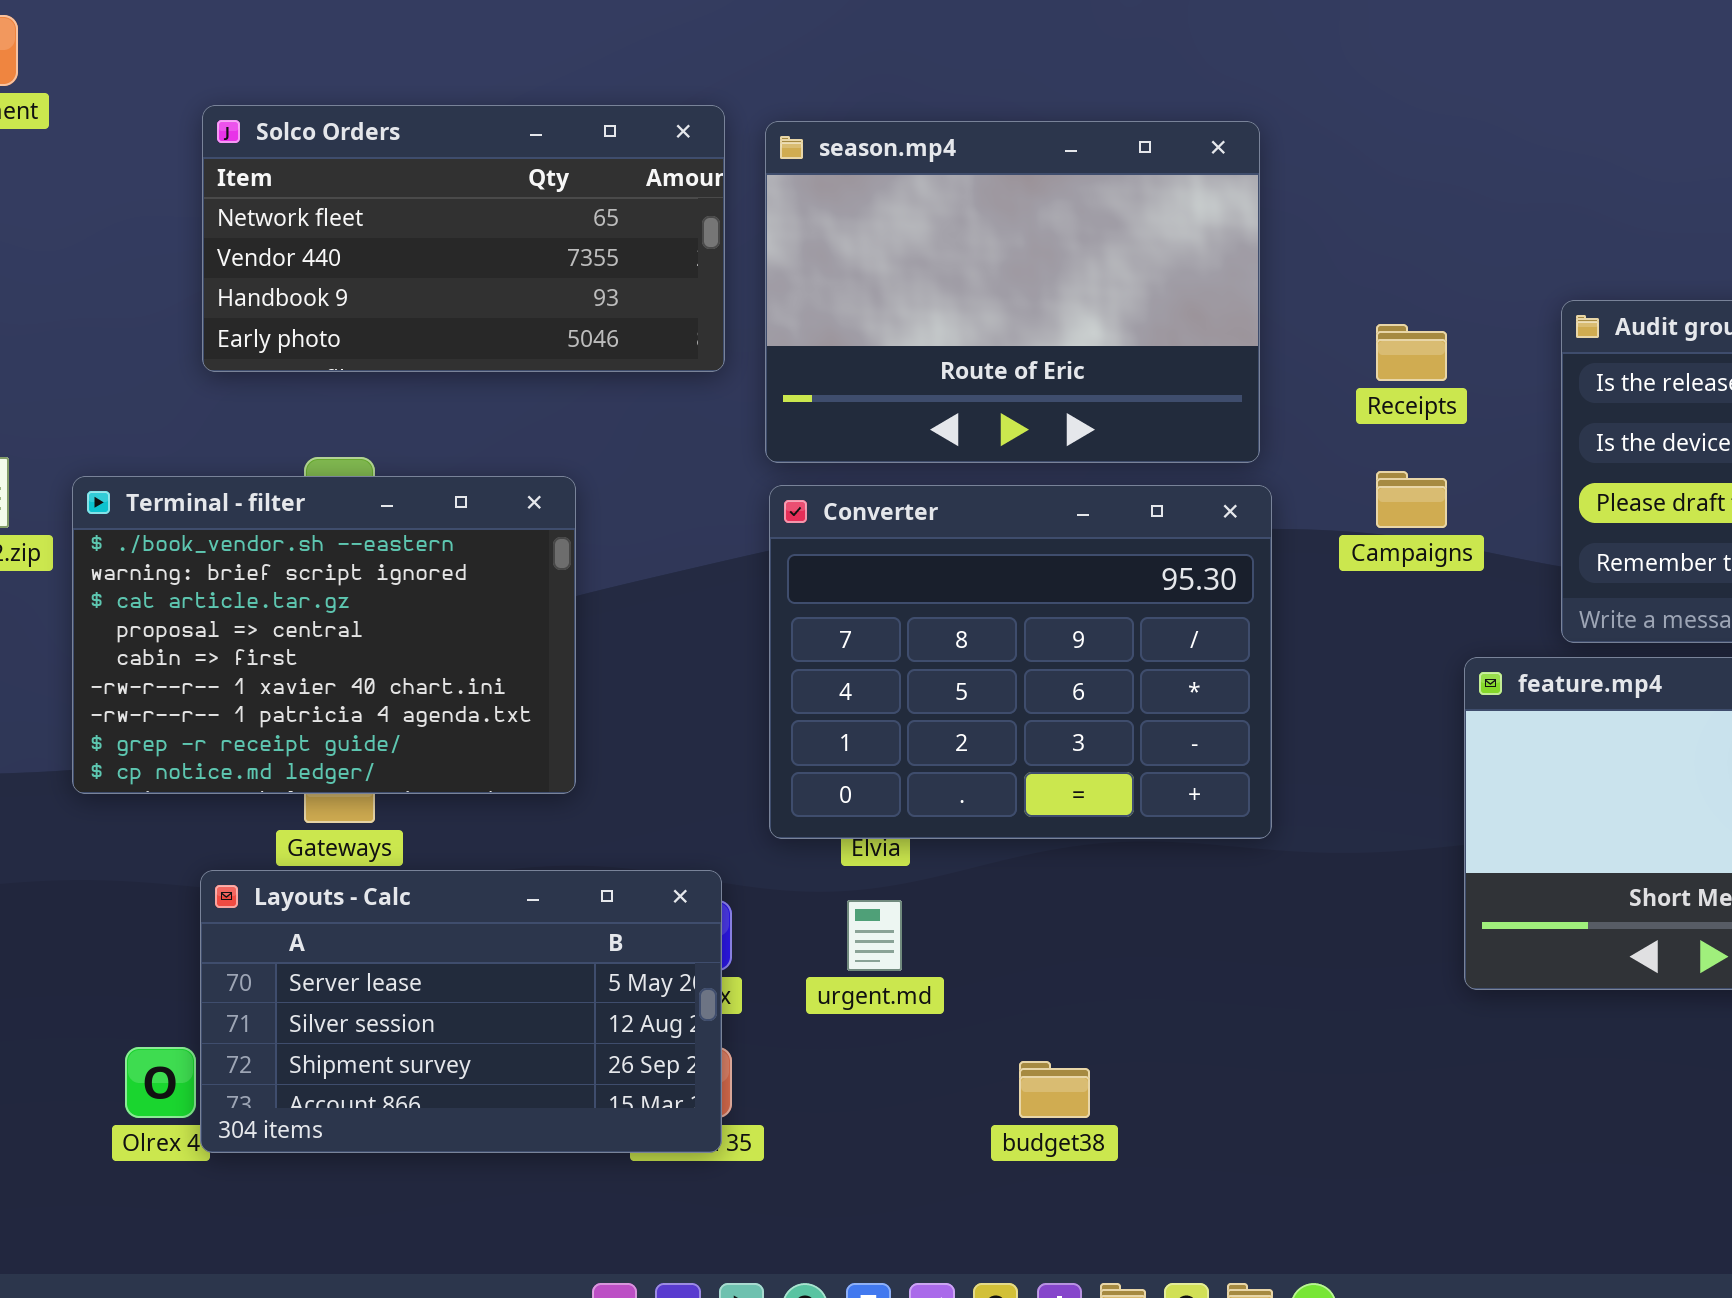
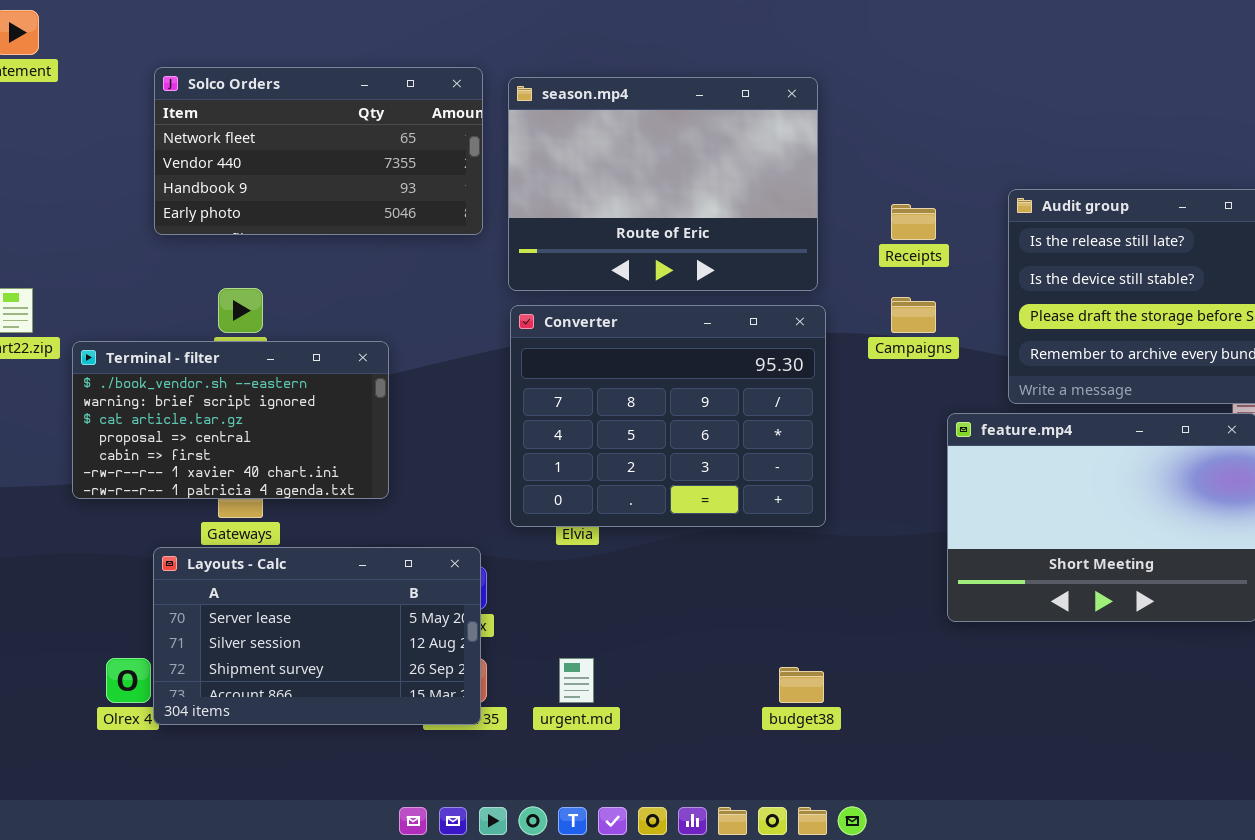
Terminal - filter: [72,476,576,794] -> [72,341,389,499], resized
urgent.md: [847,900,902,971] -> [559,658,594,703], moved
budget38: [1019,1061,1090,1118] -> [779,667,824,703], moved

